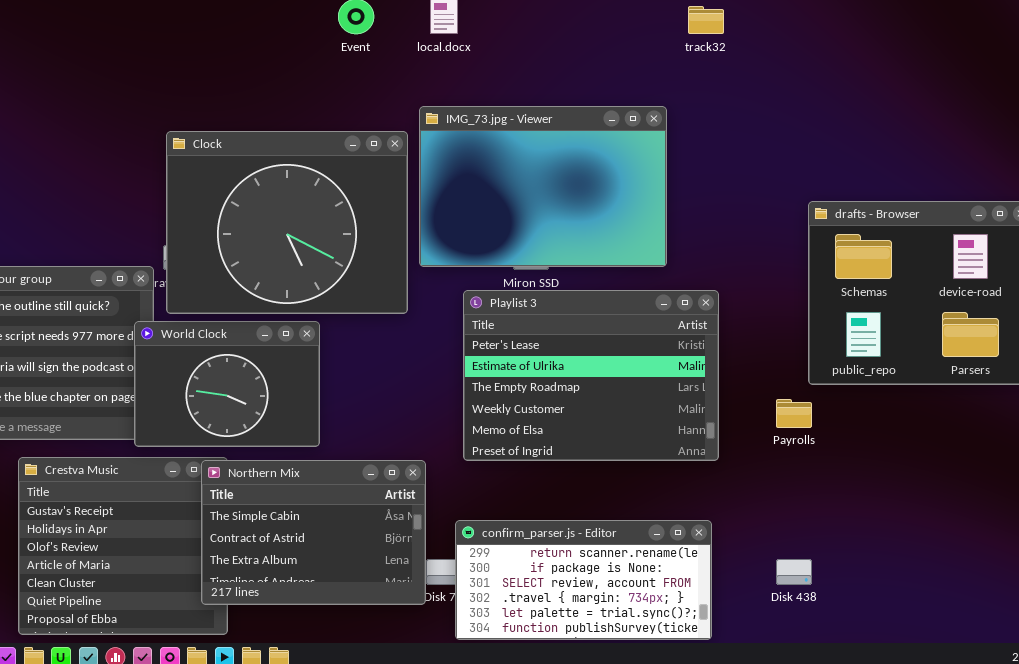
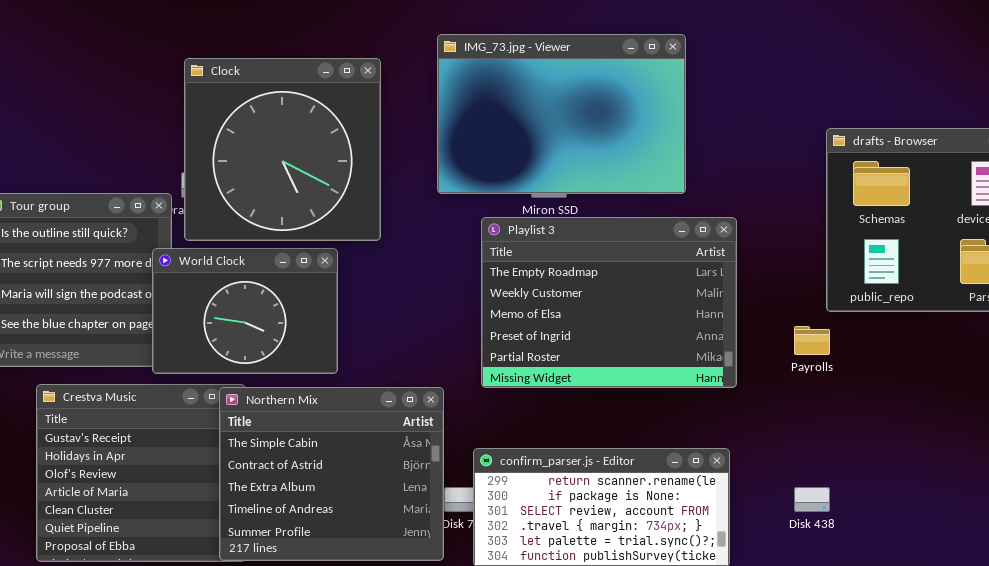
Clock: [166,131,408,314] -> [184,58,381,241], resized
Playlist 3: [463,290,719,461] -> [481,217,737,388], scrolled down 2 rows
Northern Mix: [201,460,426,605] -> [219,387,444,561], resized

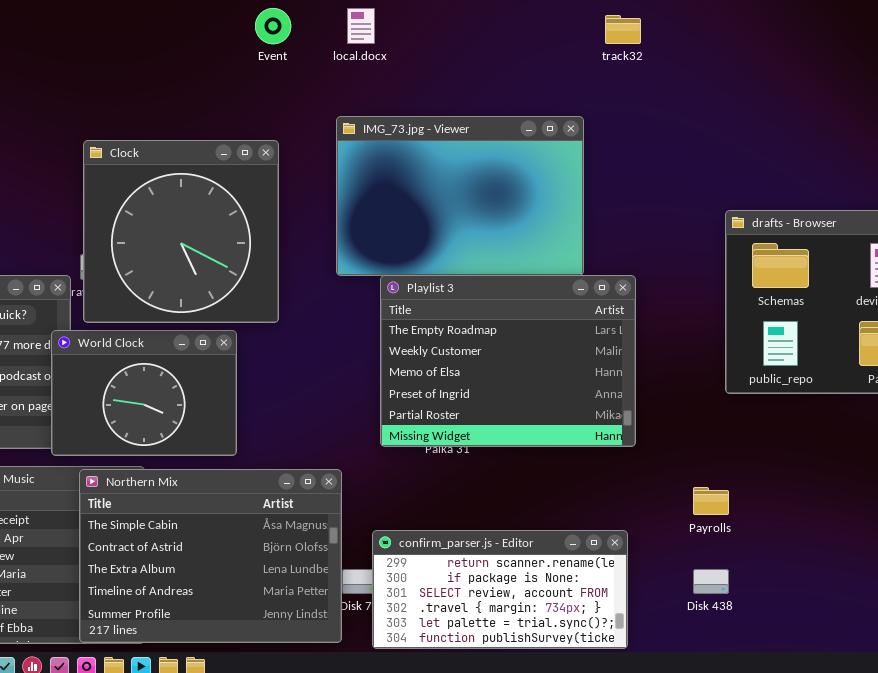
Playlist 3: [481,217,737,388] -> [380,275,636,447], moved
Payrolls: [794,326,830,355] -> [693,487,729,515], moved
Northern Mix: [219,387,444,561] -> [79,469,342,643], resized

